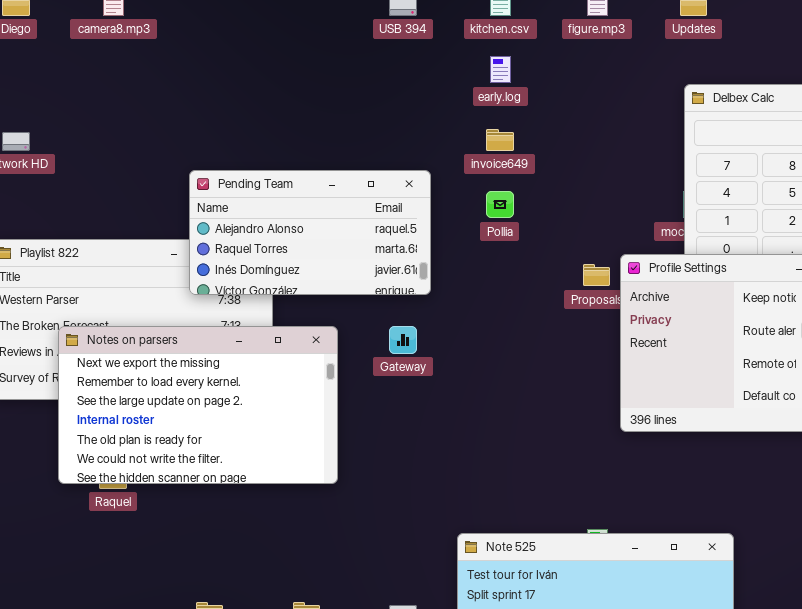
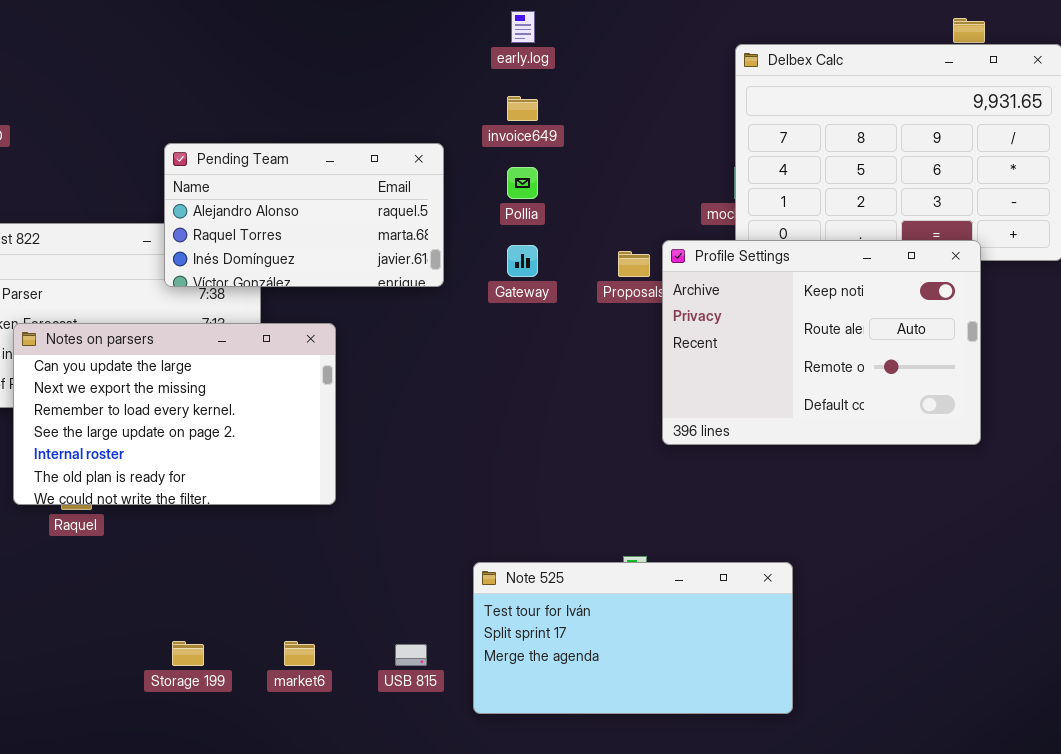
Notes on parsers: [58,326,338,484] -> [13,323,336,505], scrolled up 1 row
Gateway: [389,326,417,354] -> [507,245,538,277], moved

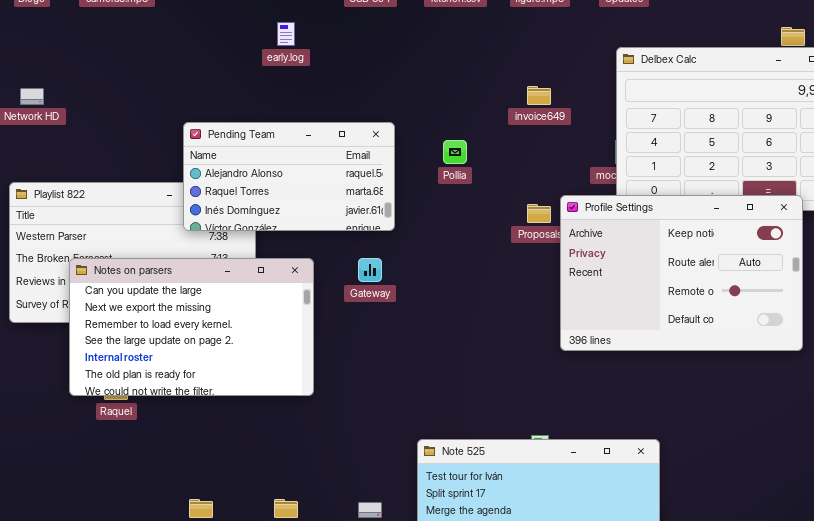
early.log: [511,11,535,43] -> [277,22,295,46], moved
invoice649: [507,96,538,121] -> [527,86,551,105], moved
Gateway: [507,245,538,277] -> [358,258,382,282], moved

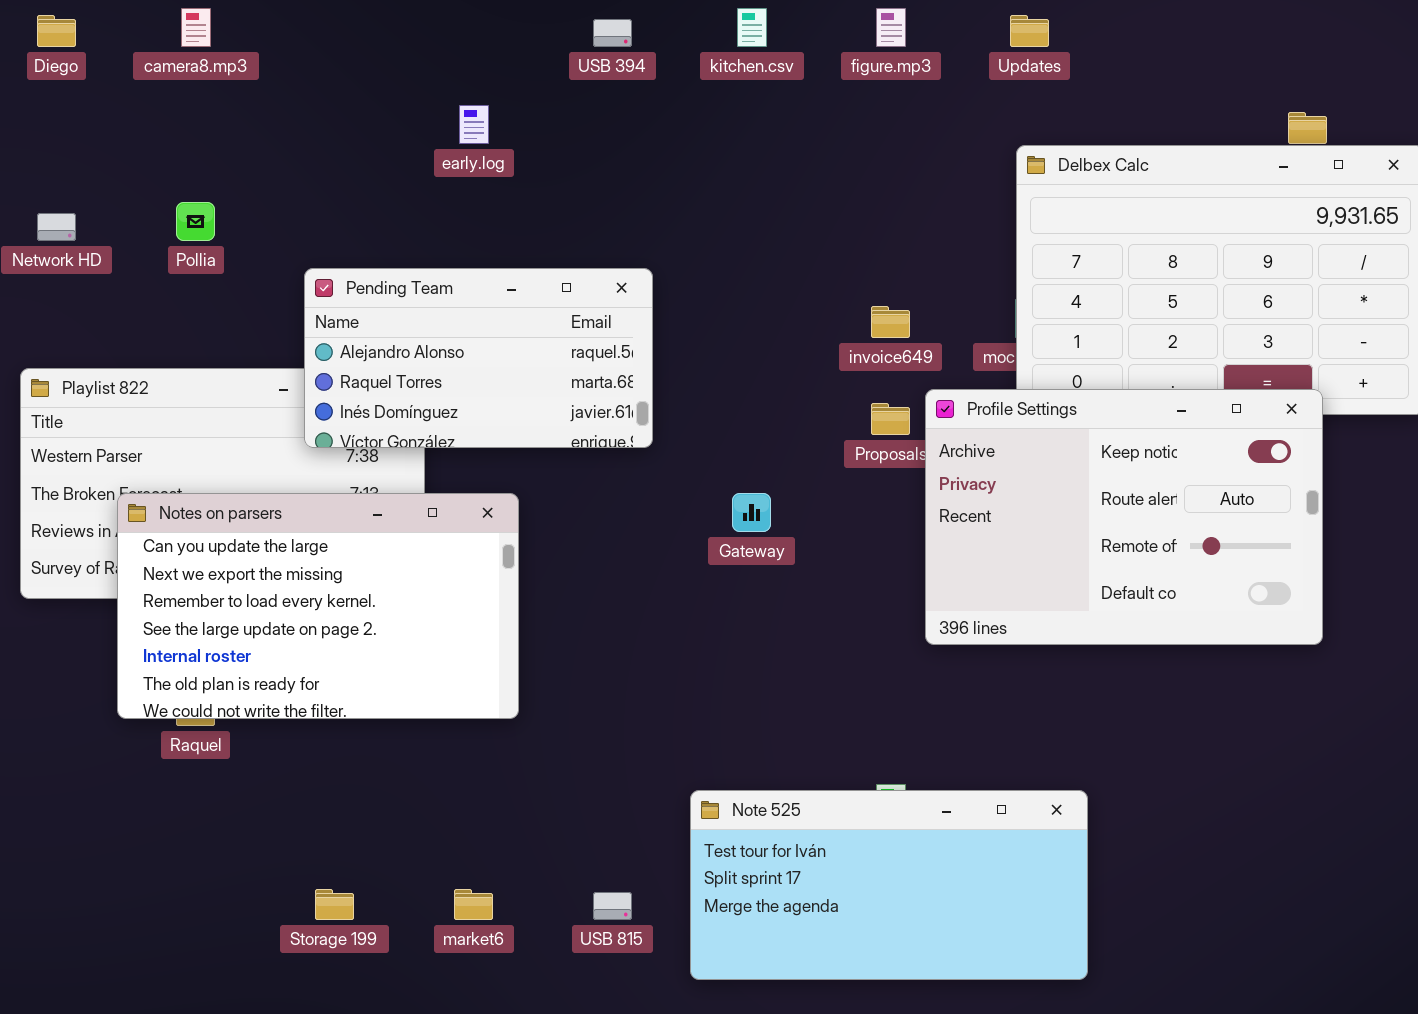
invoice649: [527,86,551,105] -> [871,306,910,338], moved
Pollia: [443,140,467,164] -> [176,202,215,241], moved
Gateway: [358,258,382,282] -> [732,493,771,532], moved

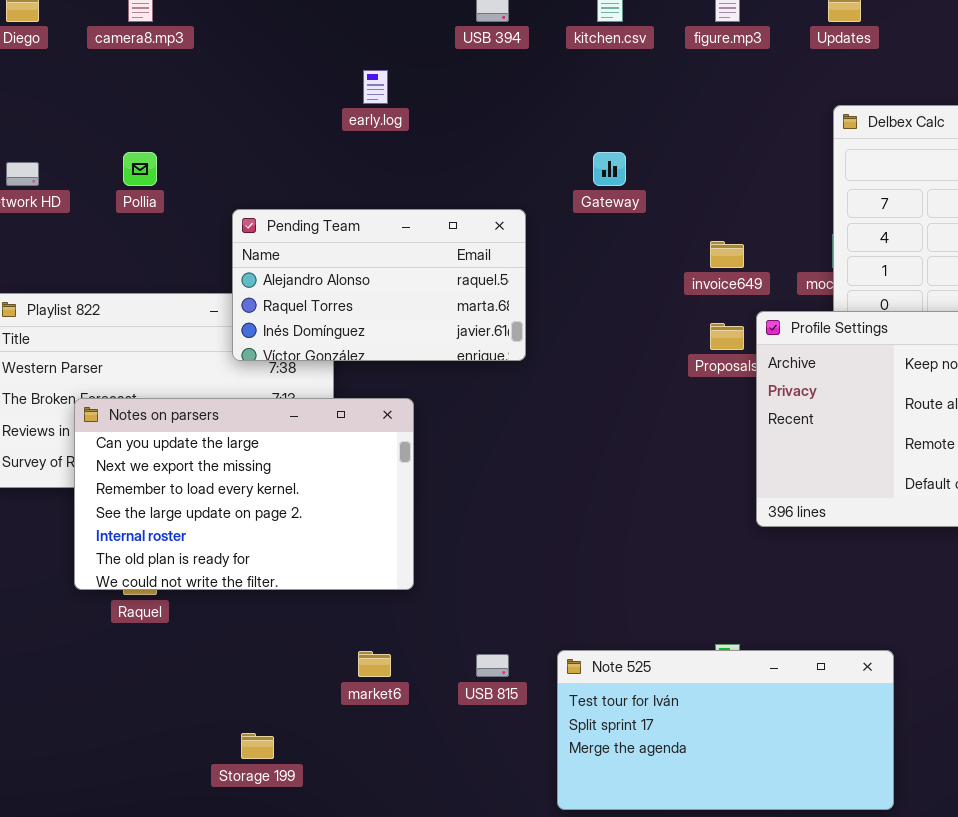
Gateway: [732,493,771,532] -> [593,152,626,186], moved
market6: [454,889,493,920] -> [358,651,391,677], moved
USB 815: [593,892,632,920] -> [476,654,509,677], moved

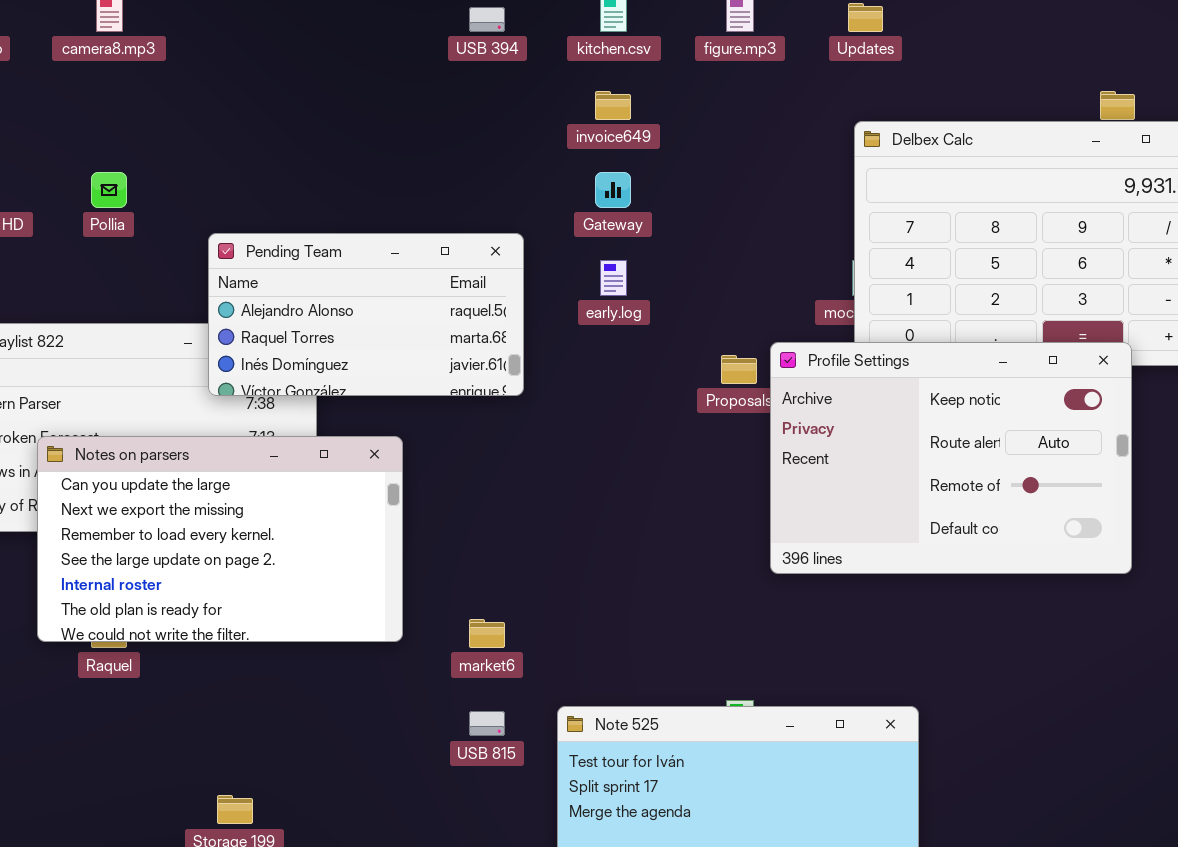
early.log: [363,70,388,104] -> [600,260,627,296], moved
invoice649: [710,241,744,268] -> [595,91,631,120], moved
market6: [358,651,391,677] -> [469,619,505,648], moved

